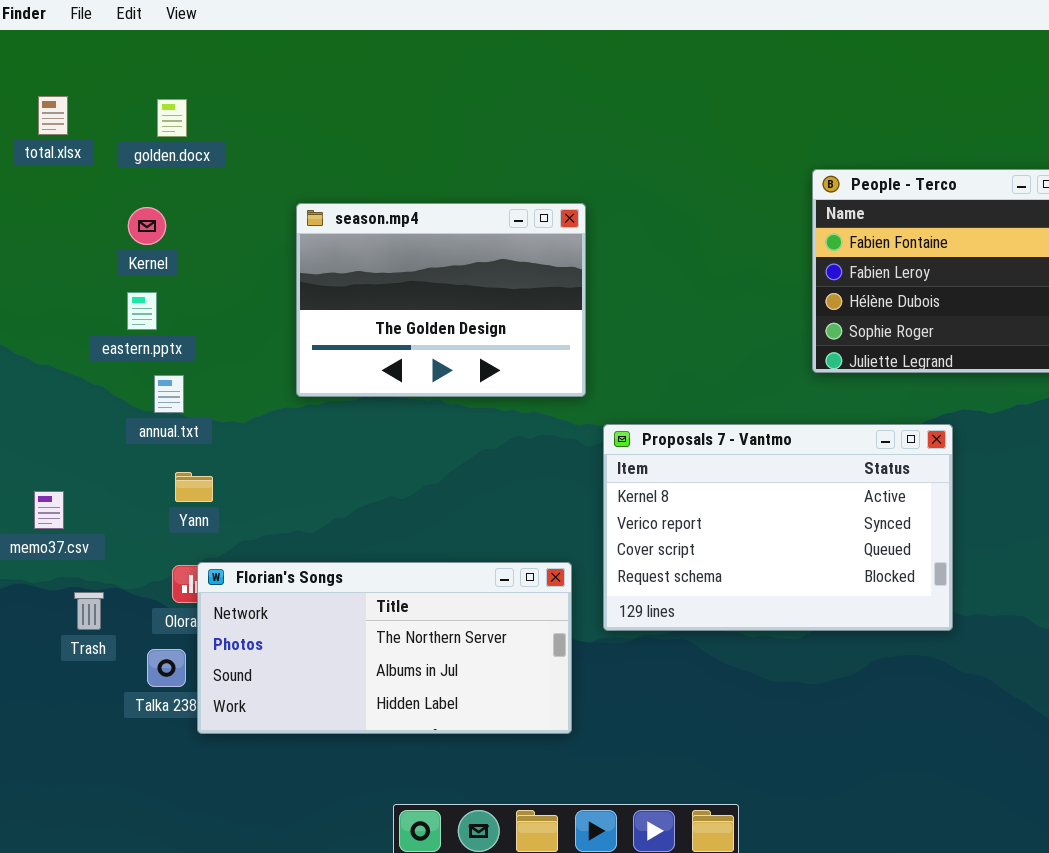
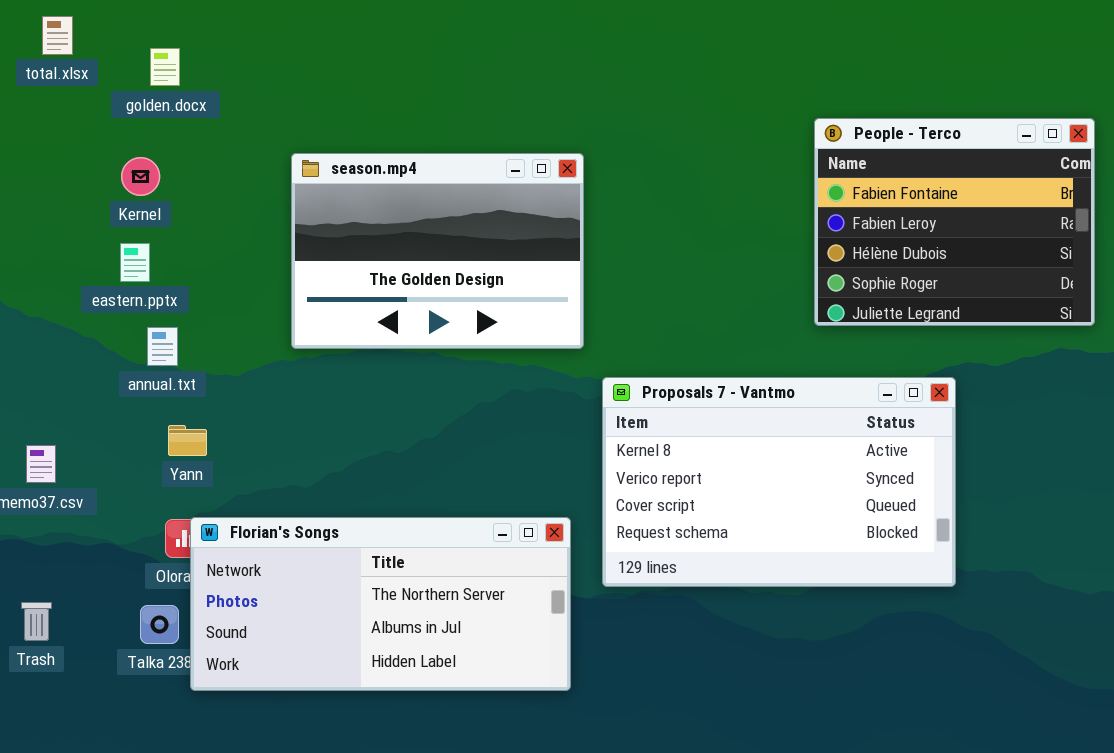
total.xlsx: [38,96,68,135] -> [42,16,73,55], moved
Trash: [74,592,104,630] -> [21,602,52,641], moved

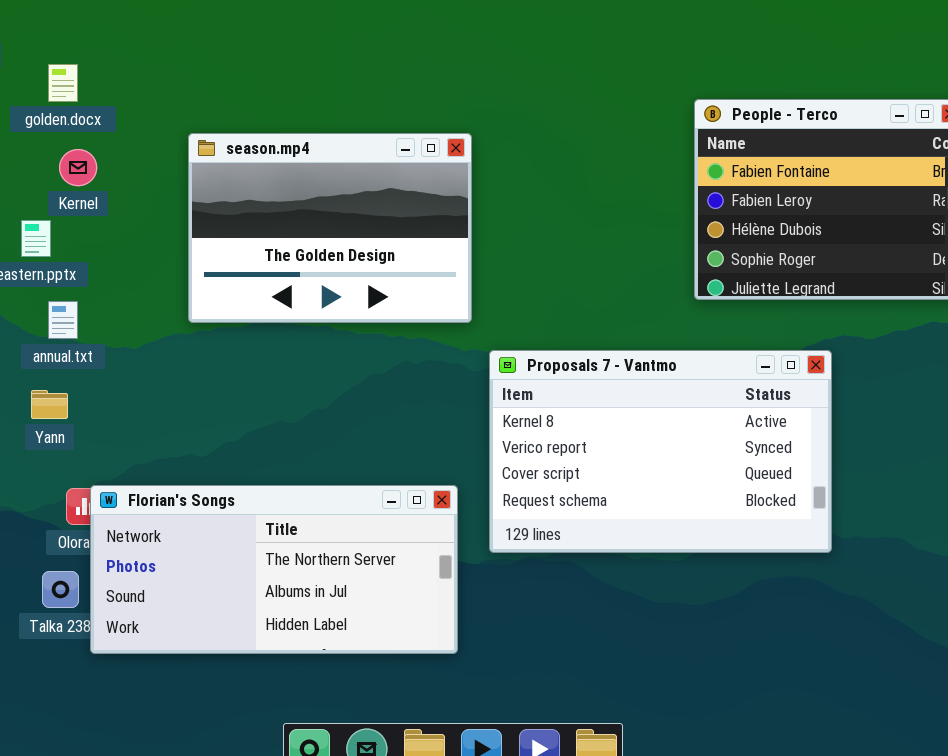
golden.docx: [150,48,180,86] -> [48,64,78,102], moved
Kernel: [121,157,160,196] -> [59,149,97,186], moved
Yann: [168,425,207,456] -> [31,390,68,419], moved

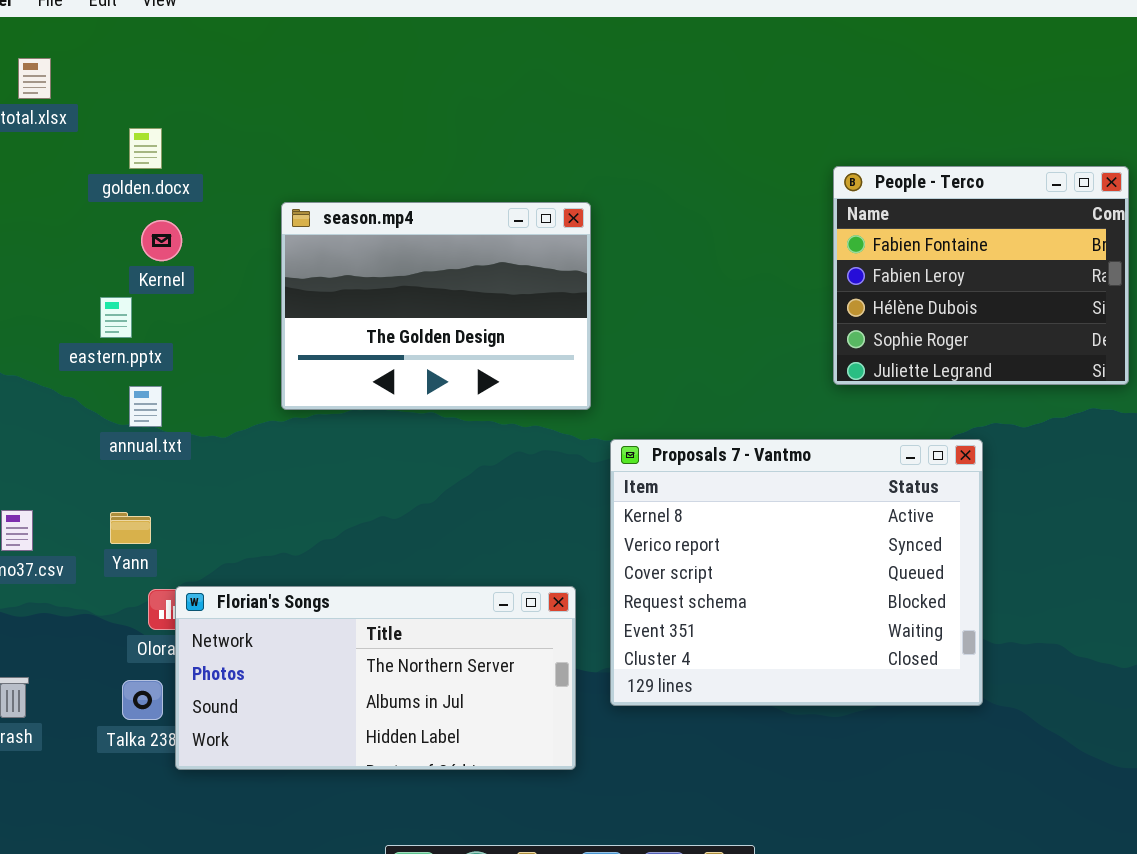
Proposals 7 - Vantmo: [489,350,832,553] -> [610,439,983,706], resized
Yann: [31,390,68,419] -> [110,512,151,544], moved

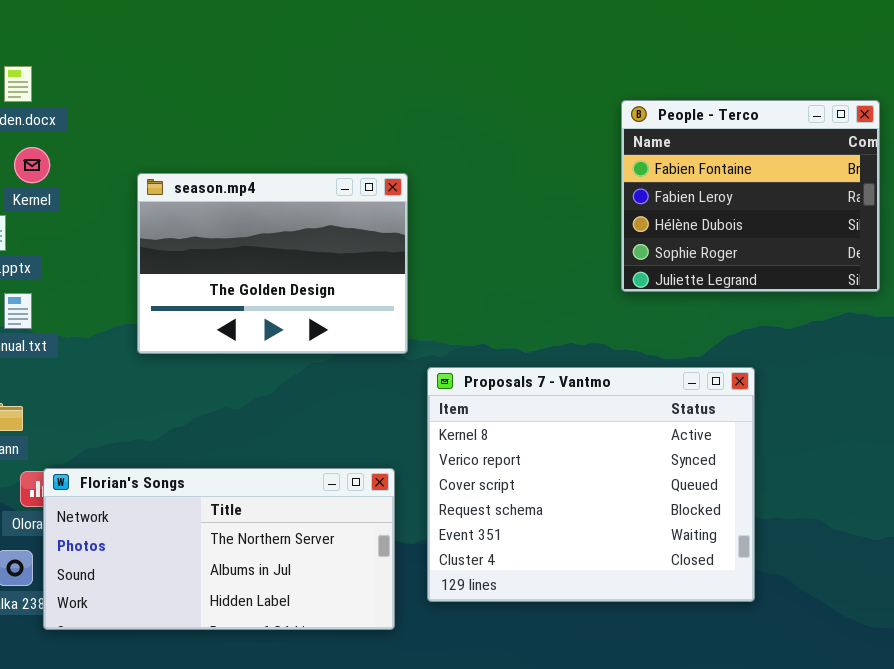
season.mp4: [281,202,591,410] -> [137,173,408,354], moved
Proposals 7 - Vantmo: [610,439,983,706] -> [427,367,755,602], moved

